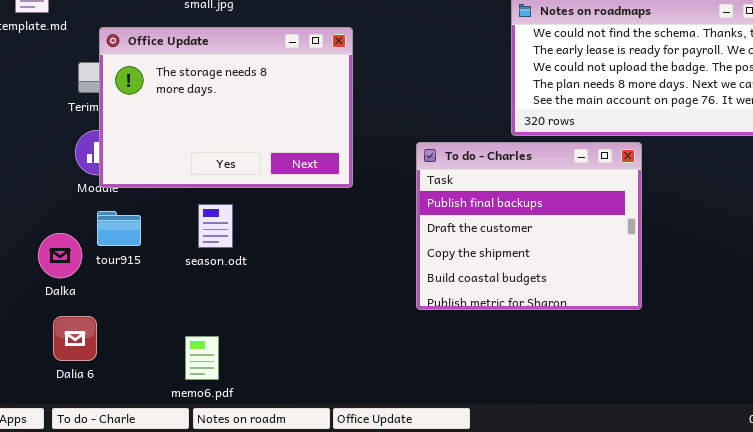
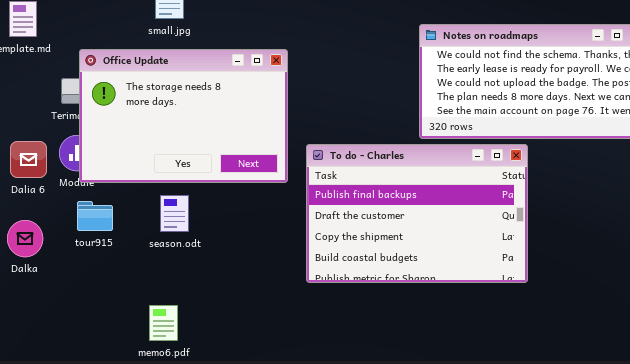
To do - Charles: [416,142,642,310] -> [306,144,528,283], resized
Dalka: [38,233,82,278] -> [7,220,43,257], moved
Dalia 6: [53,316,97,361] -> [10,141,47,178], moved

